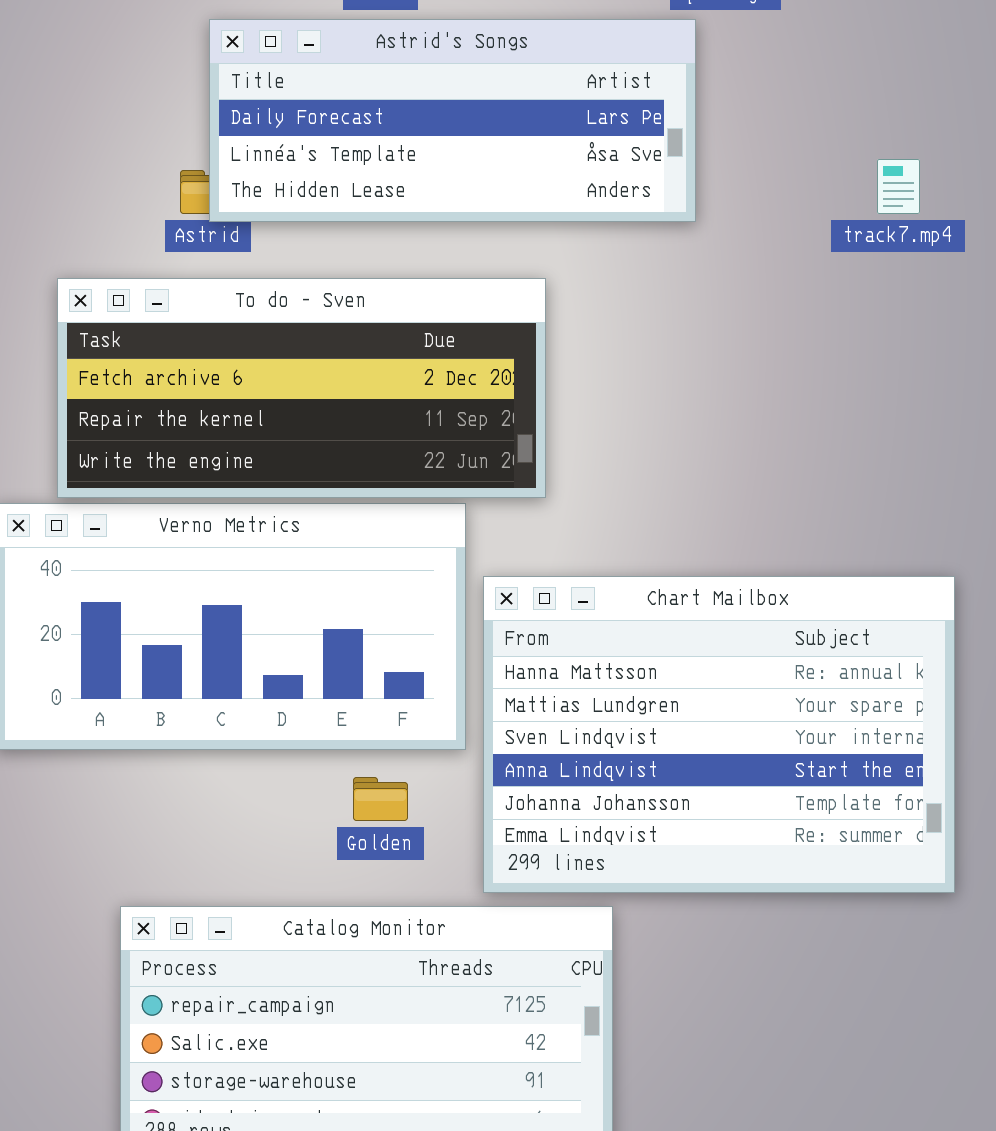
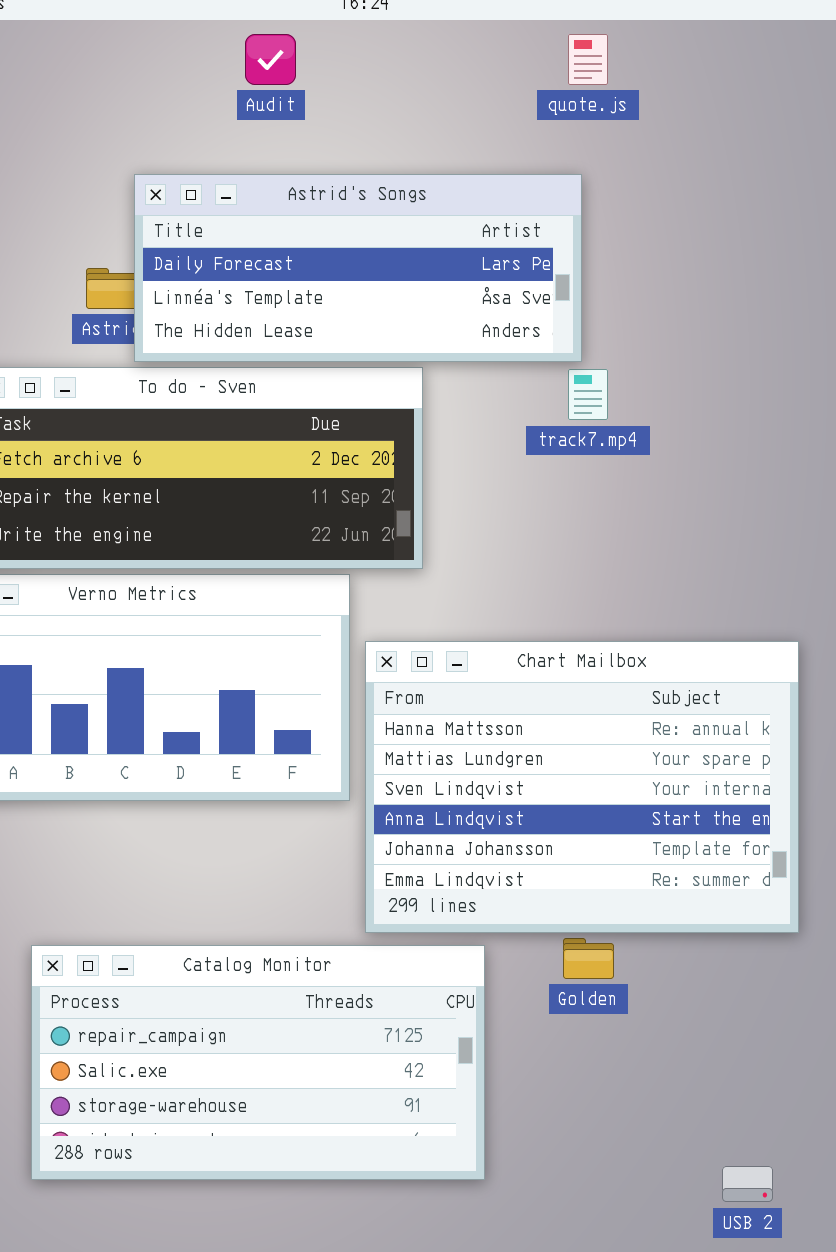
Astrid's Songs: [209,19,696,222] -> [134,174,582,362], moved
track7.mp4: [877,159,920,214] -> [568,369,608,420], moved
Golden: [353,777,408,821] -> [563,938,614,979], moved

